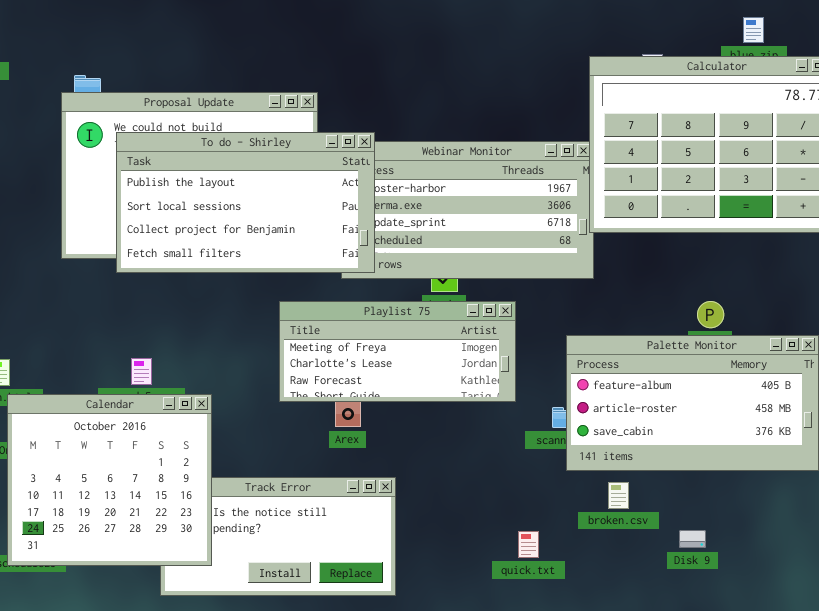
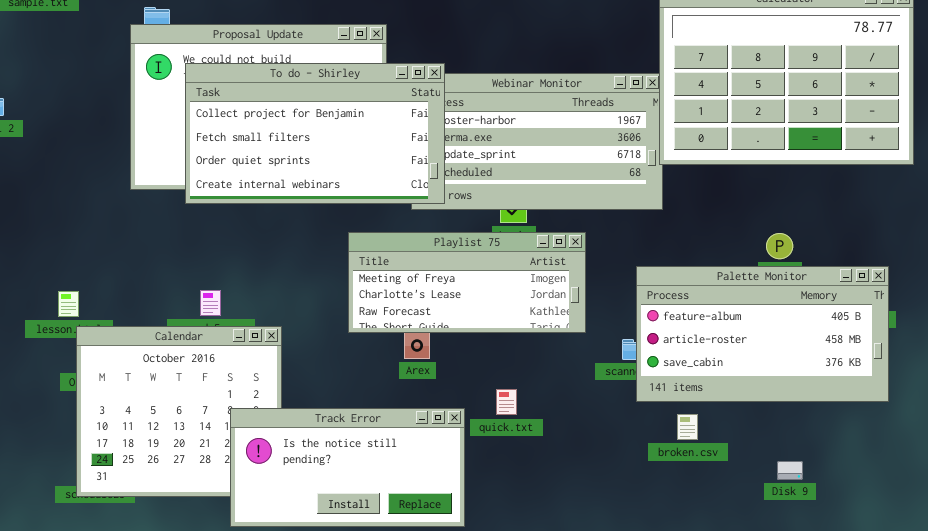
To do - Shirley: [116,132,375,273] -> [185,63,445,204], scrolled down 2 rows
Track Error: [160,477,396,596] -> [230,408,465,527], raised
Disk 9: [679,530,706,548] -> [777,461,803,480], moved
quick.txt: [518,531,539,558] -> [496,389,517,415], moved

